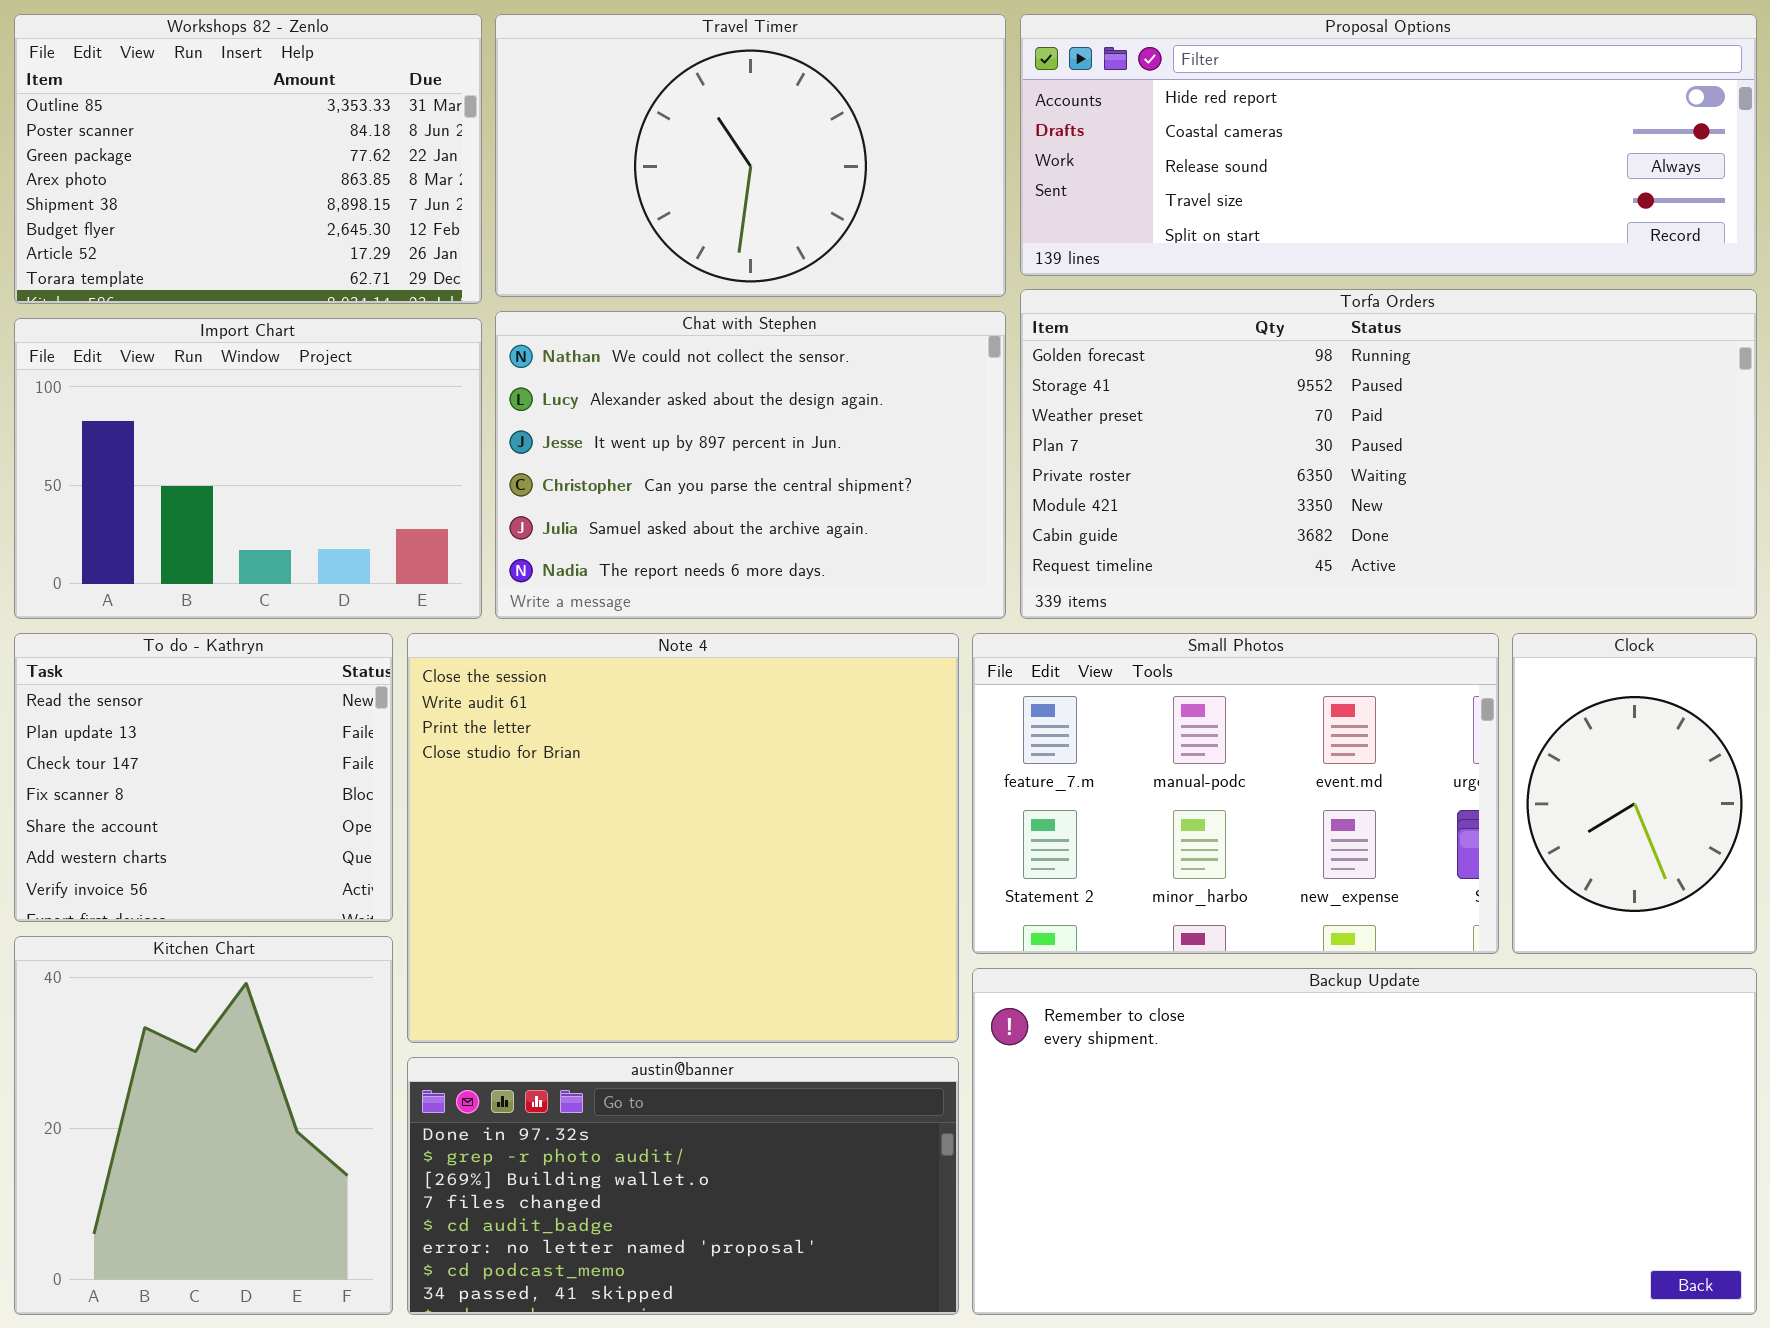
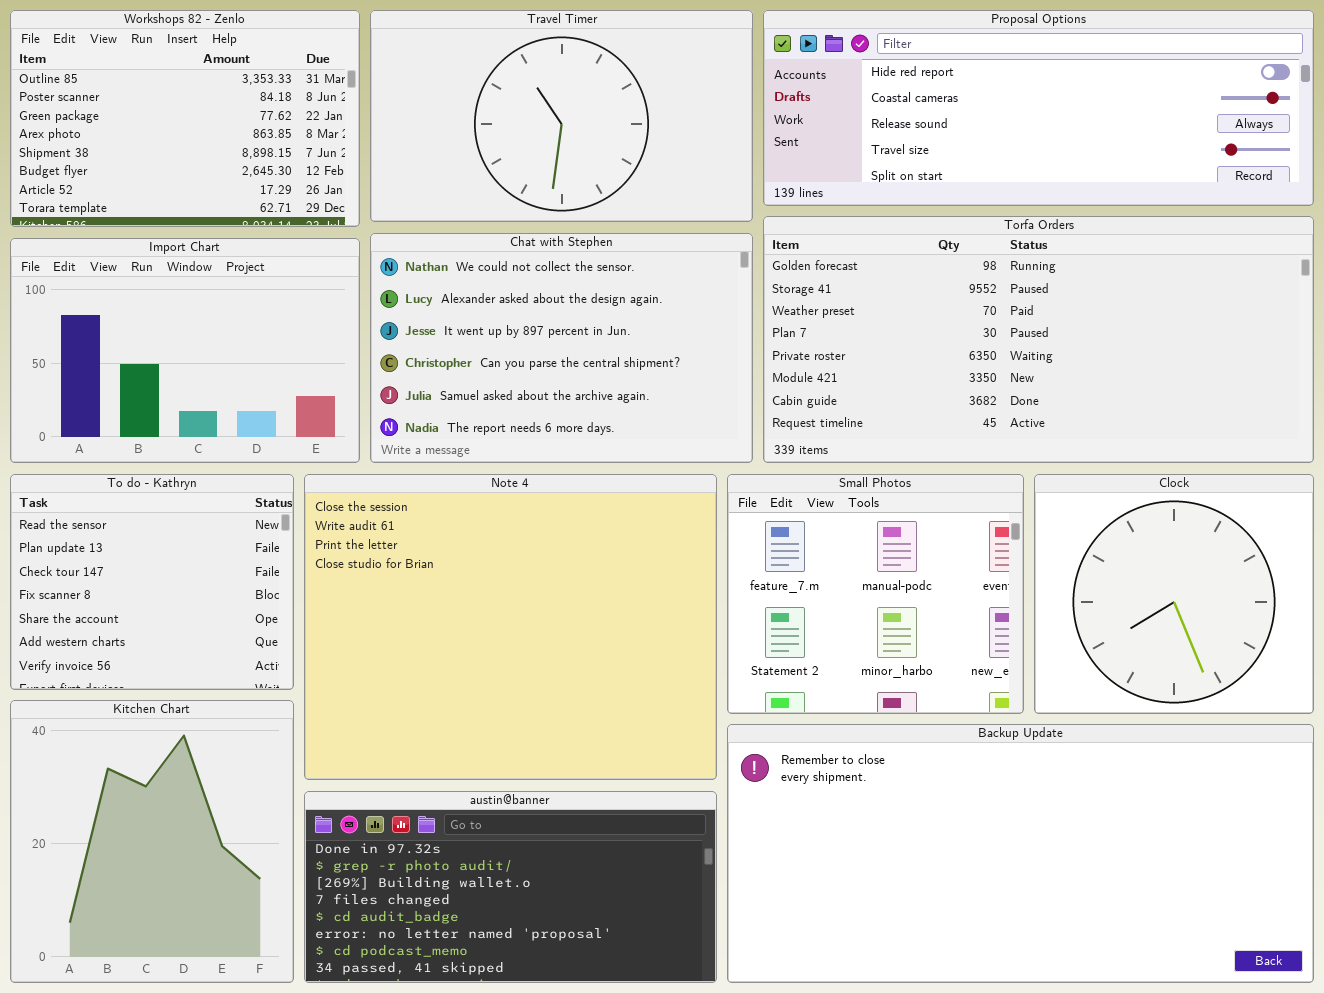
Small Photos: [972,633,1499,954] -> [727,474,1024,714], resized
Clock: [1512,633,1757,954] -> [1034,474,1314,714], resized

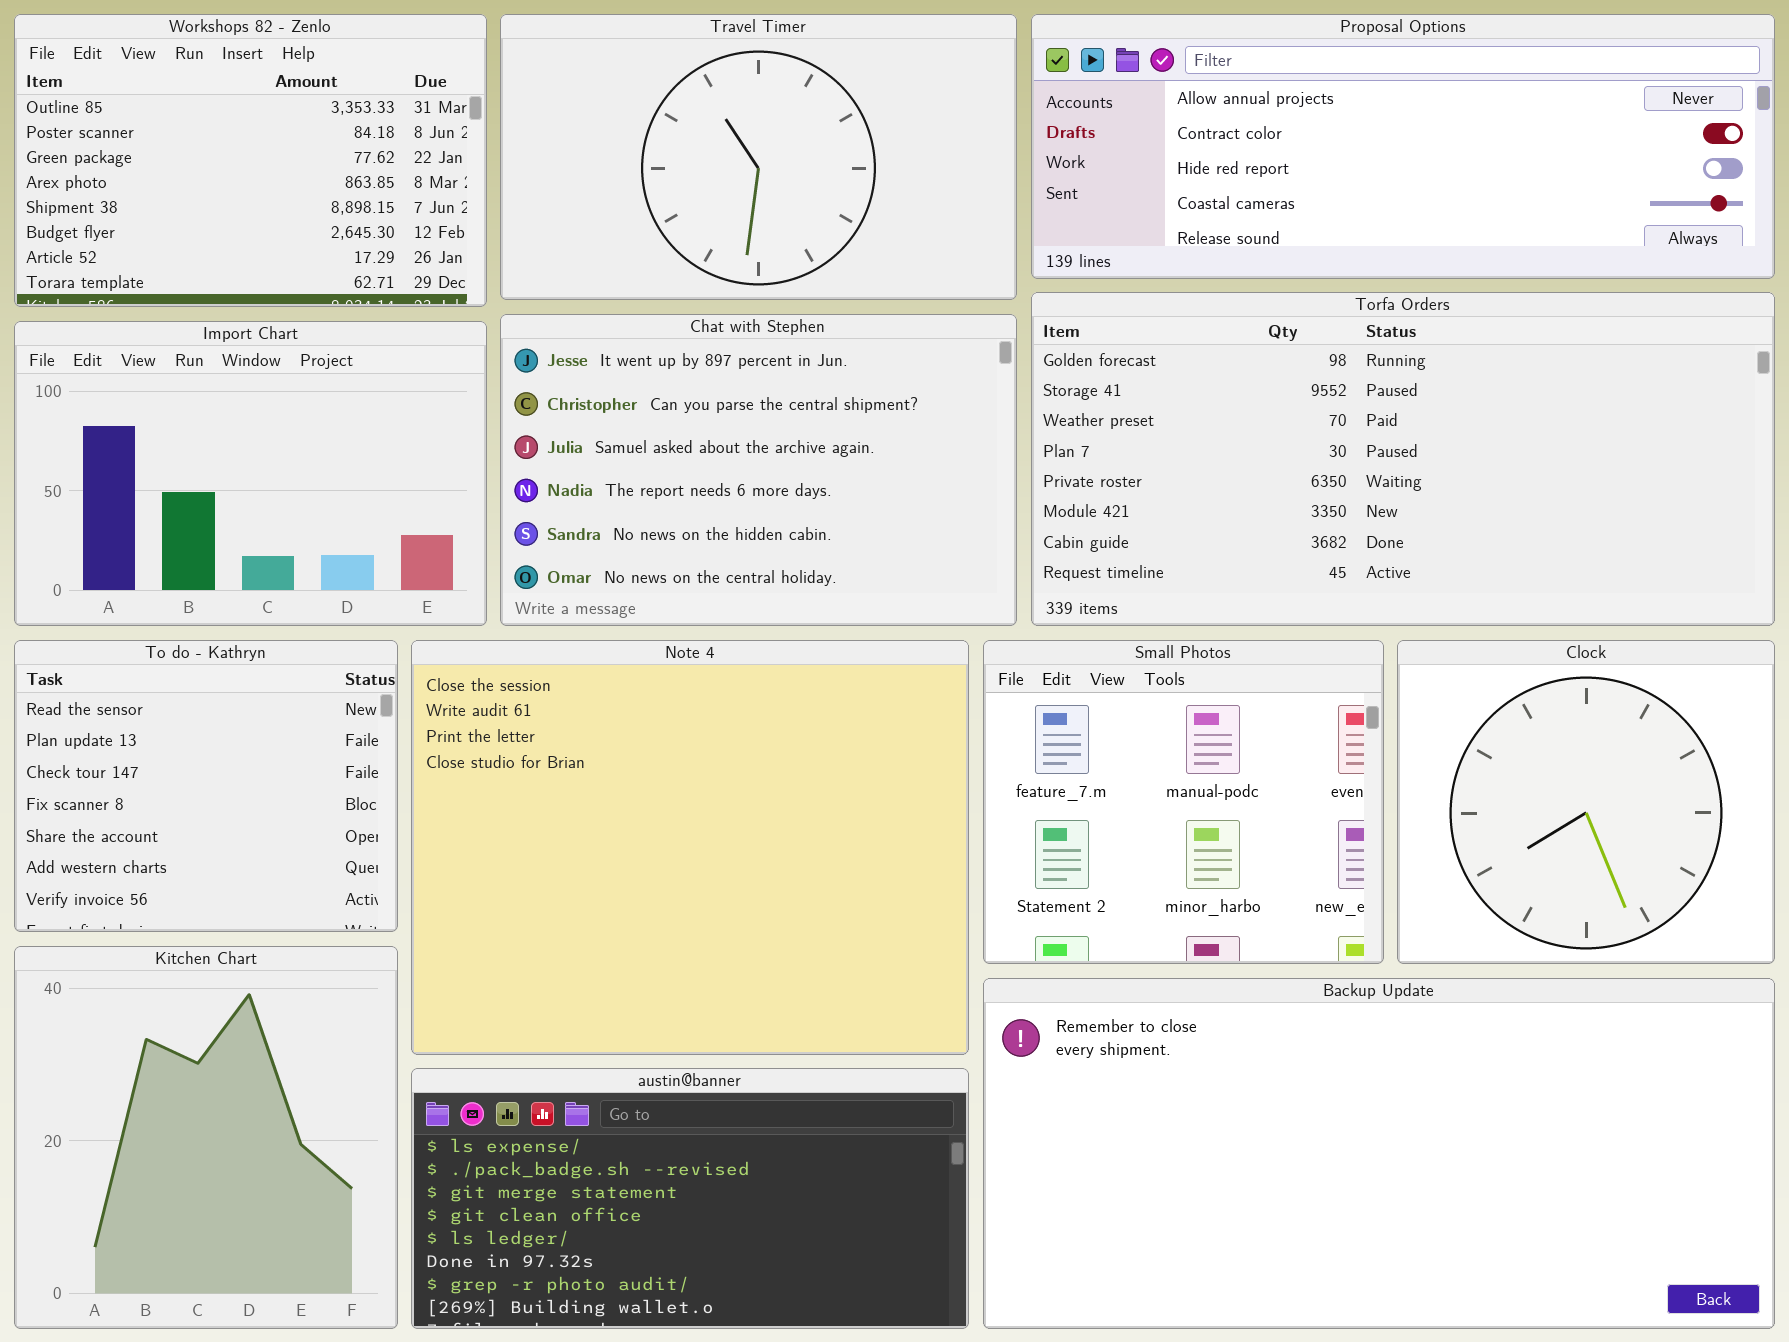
Proposal Options: [763,10,1314,206] -> [1031,14,1775,279], scrolled up 2 rows
Chat with Stephen: [370,233,753,463] -> [500,314,1017,626], scrolled down 2 rows
austin@banner: [304,791,717,983] -> [411,1068,969,1329], scrolled up 5 rows

